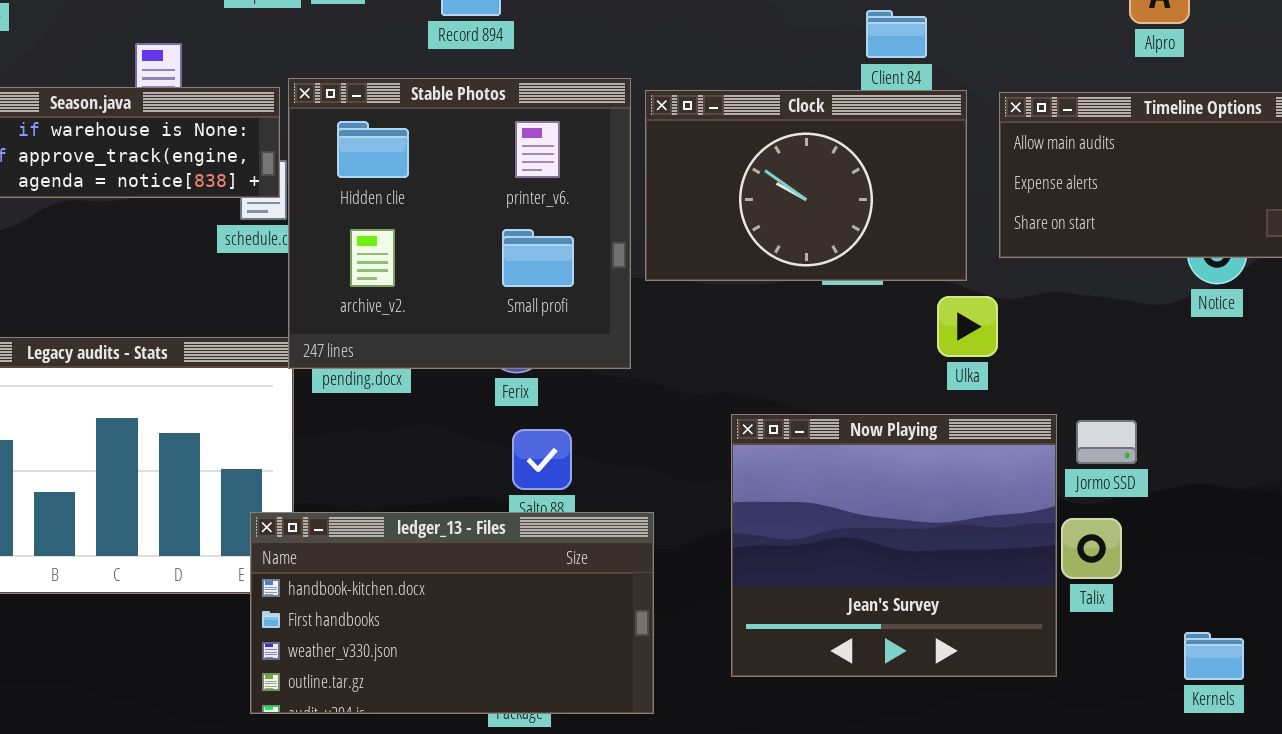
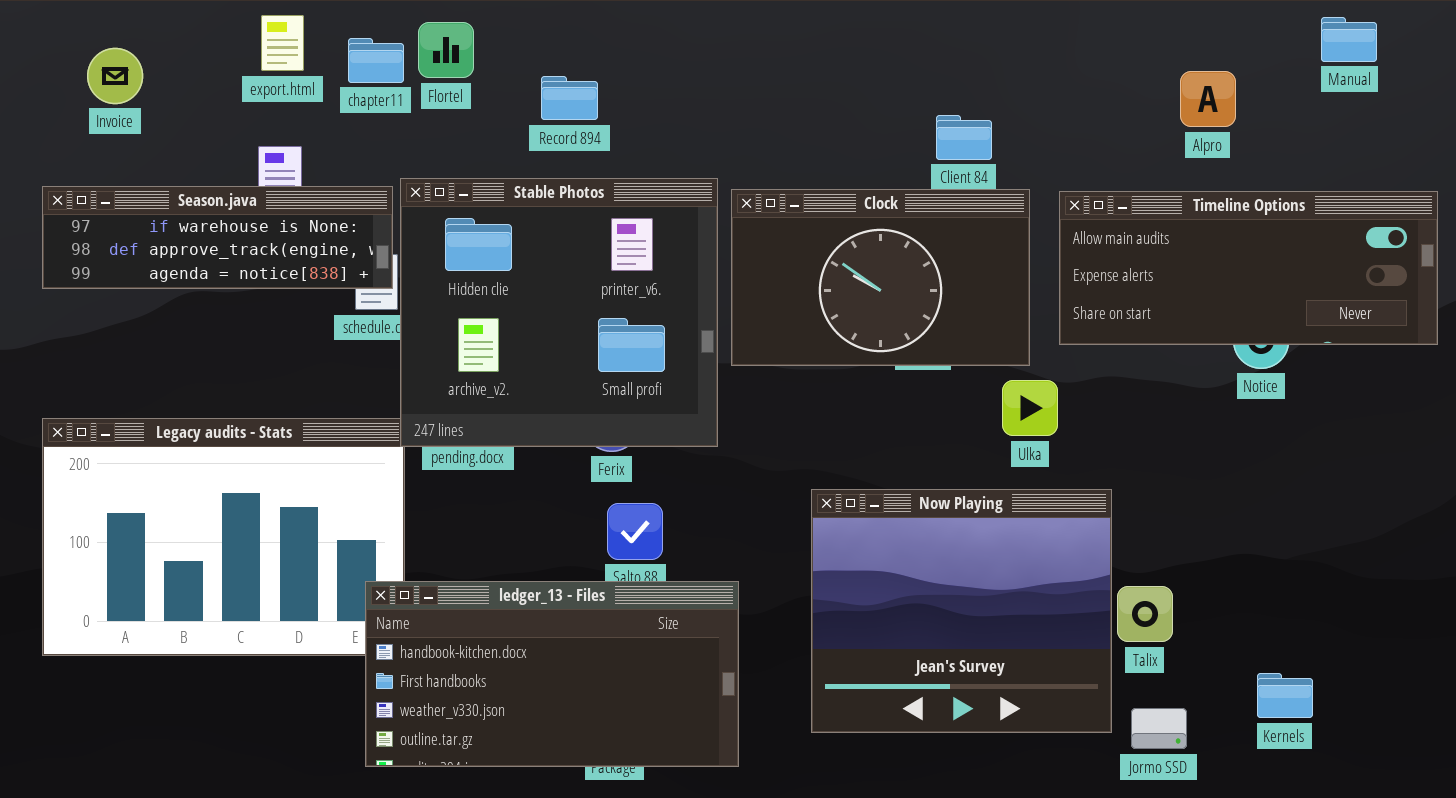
Jormo SSD: [1076,420,1137,464] -> [1131,708,1187,749], moved
Kernels: [1184,632,1244,680] -> [1257,673,1313,718], moved

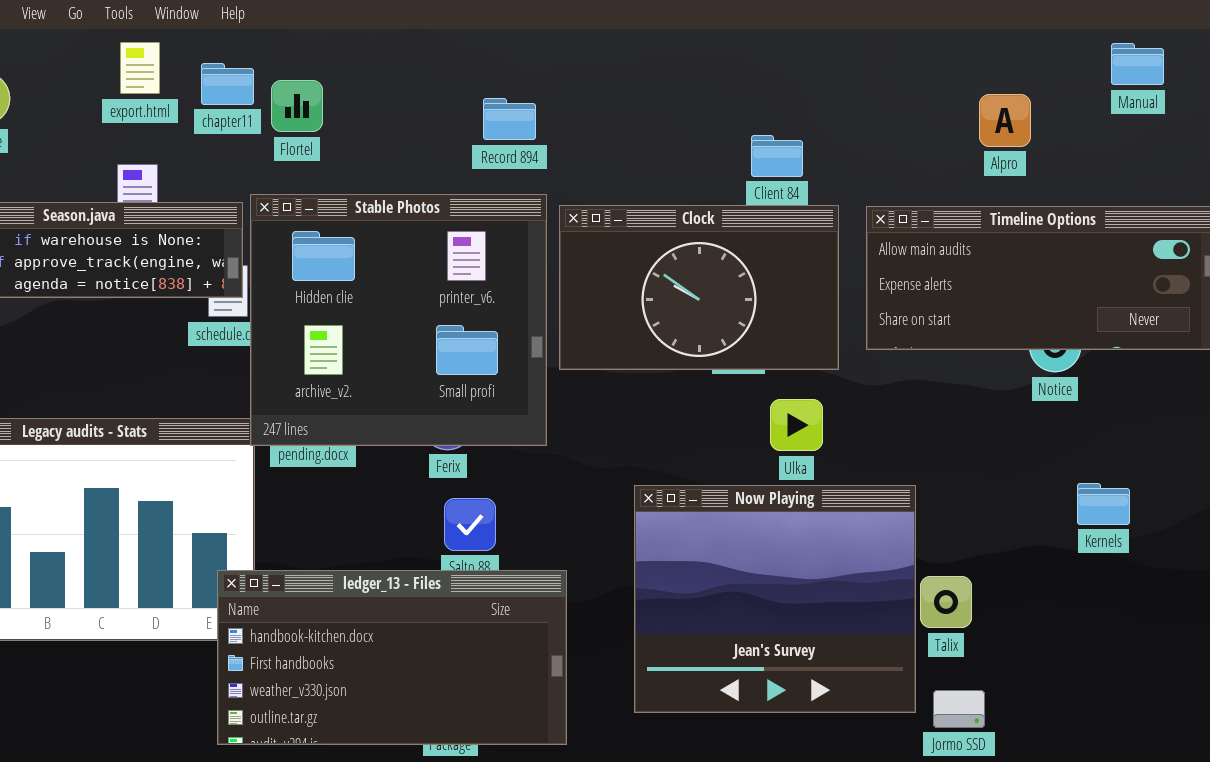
Flortel: [418,22,474,78] -> [271,80,323,132], moved
Record 894: [541,76,598,120] -> [483,98,536,140], moved
Ulka: [1002,380,1058,436] -> [770,399,823,451], moved
Kernels: [1257,673,1313,718] -> [1077,483,1130,525], moved

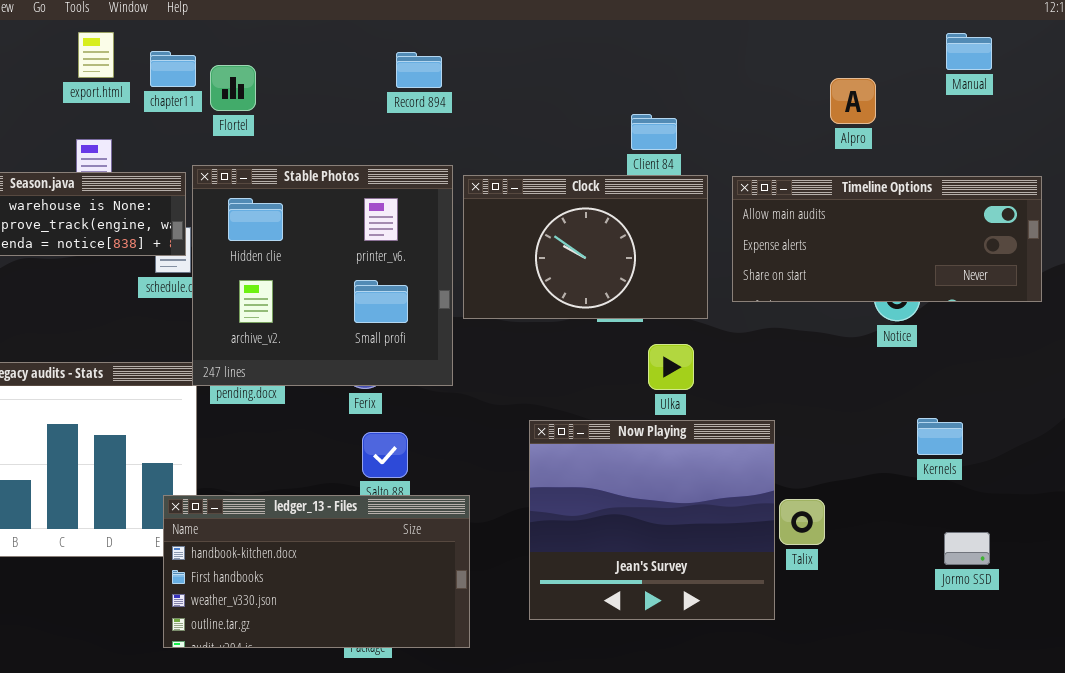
Record 894: [483,98,536,140] -> [396,52,442,88], moved
Jormo SSD: [933,690,985,728] -> [944,532,990,565], moved

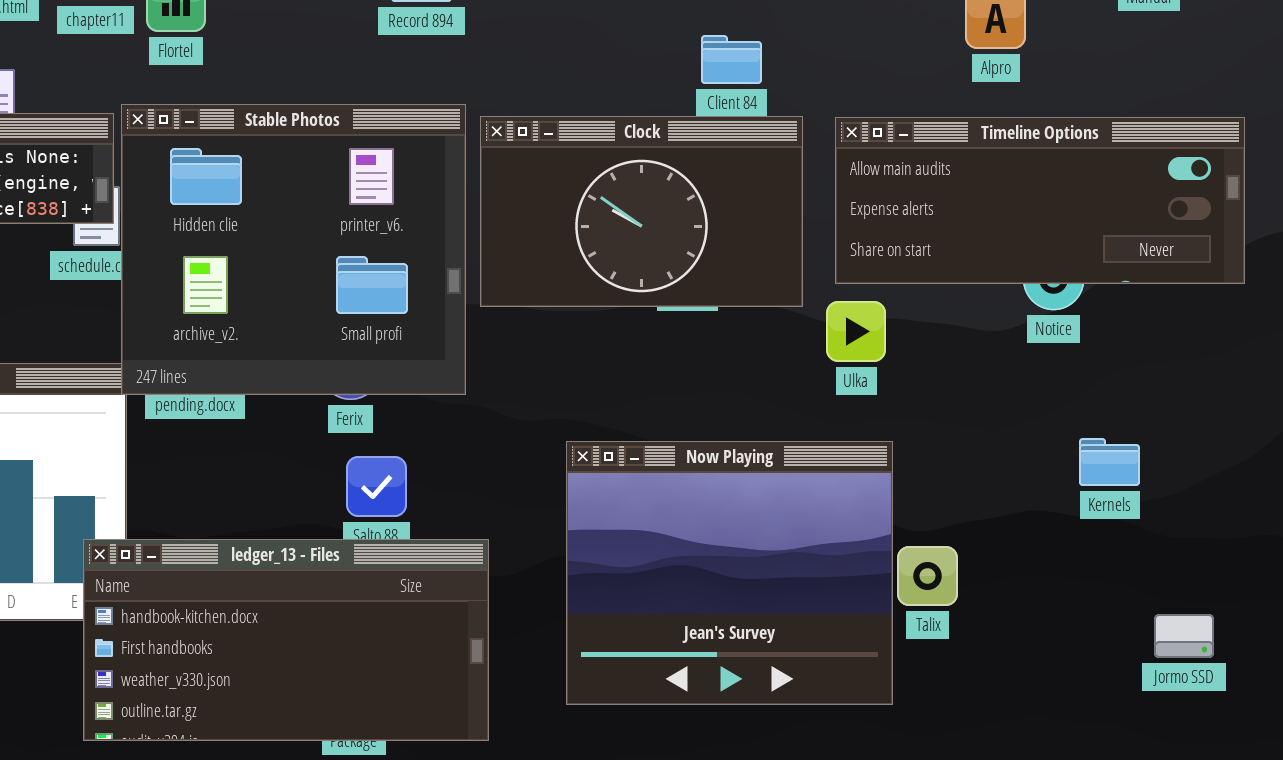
Ulka: [648,344,694,390] -> [826,301,886,362], moved
Jormo SSD: [944,532,990,565] -> [1154,614,1214,658], moved

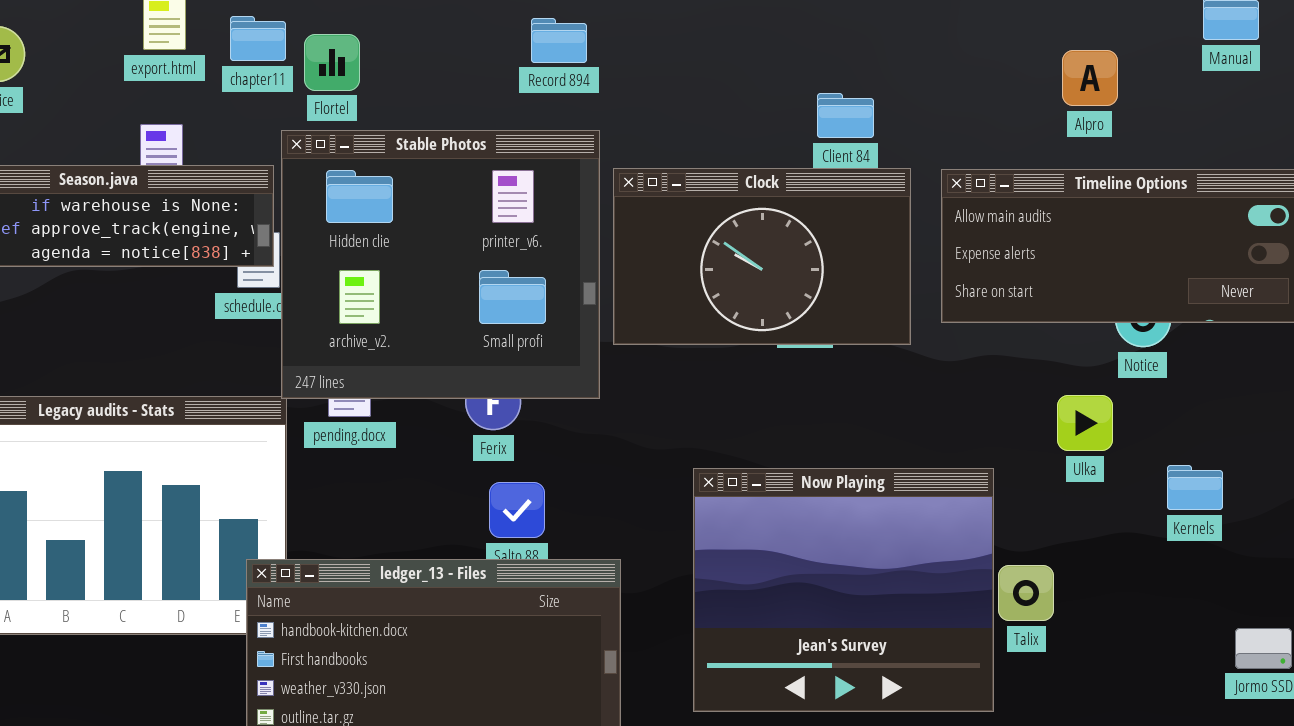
Stable Photos: [121,104,466,395] -> [281,130,600,399], moved
Ulka: [826,301,886,362] -> [1057,395,1113,451], moved

